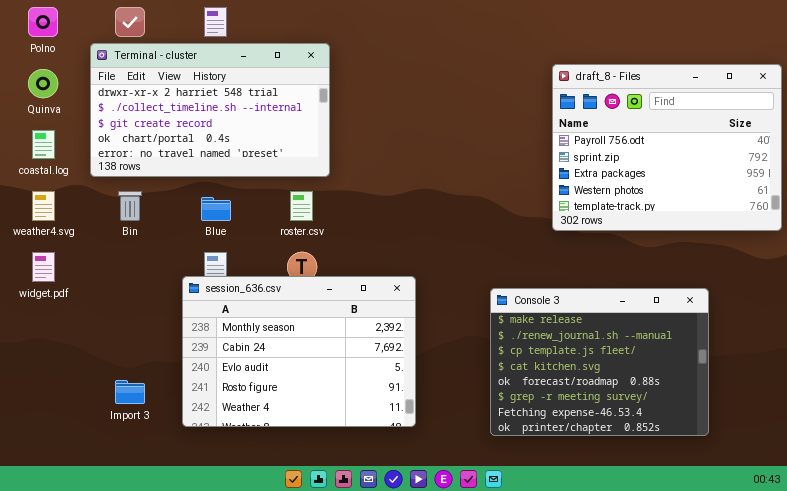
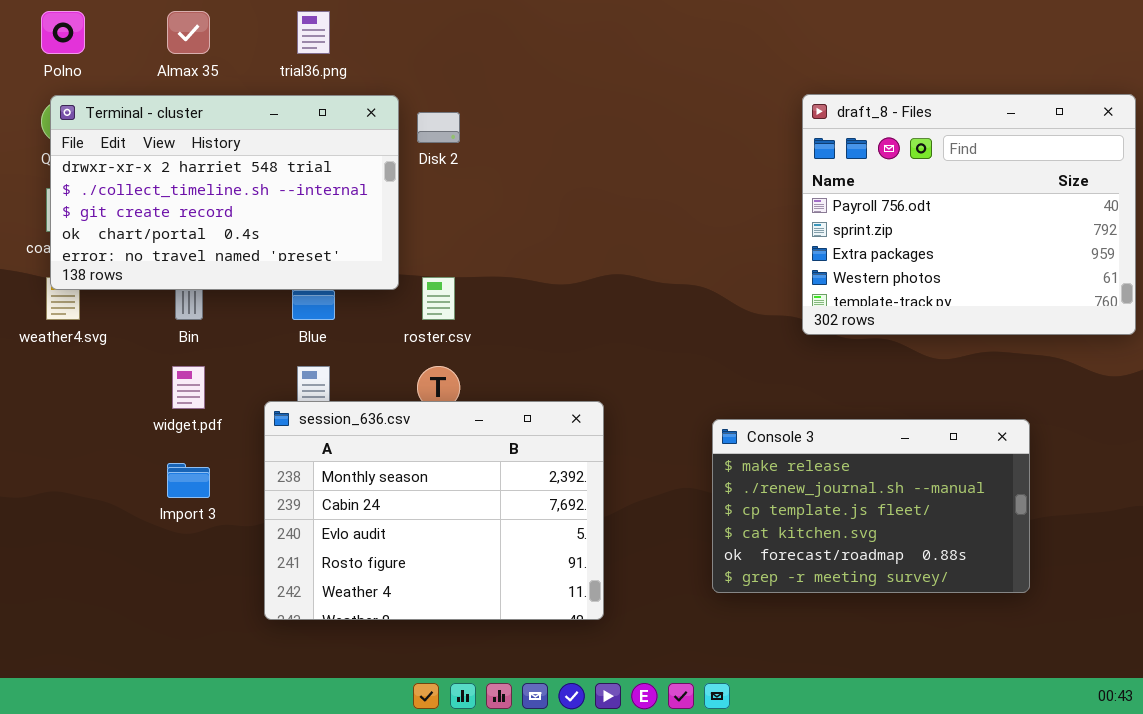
Terminal - cluster: [90,43,330,177] -> [50,95,399,290], moved
widget.pdf: [32,252,55,282] -> [172,366,205,409], moved
Console 3: [490,288,709,436] -> [712,419,1030,593], resized
Import 3: [115,380,145,404] -> [167,463,210,498], moved

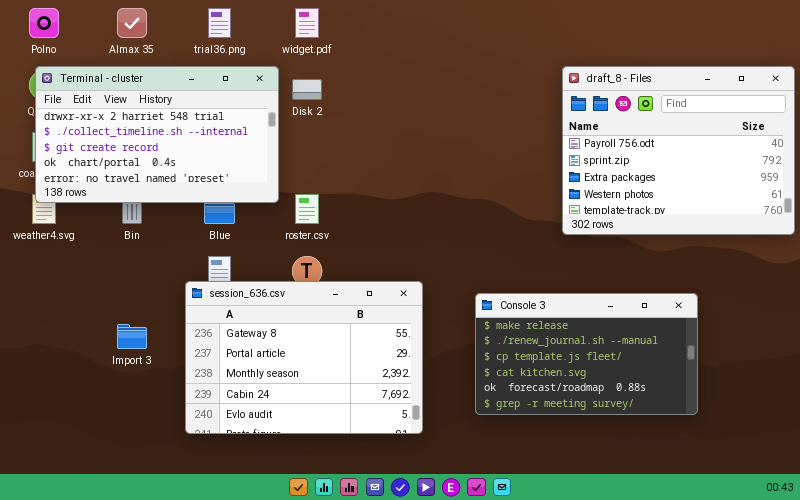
widget.pdf: [172,366,205,409] -> [295,8,319,38], moved
session_636.csv: [264,401,604,620] -> [185,281,423,434], scrolled up 2 rows
Console 3: [712,419,1030,593] -> [475,293,698,415], moved

